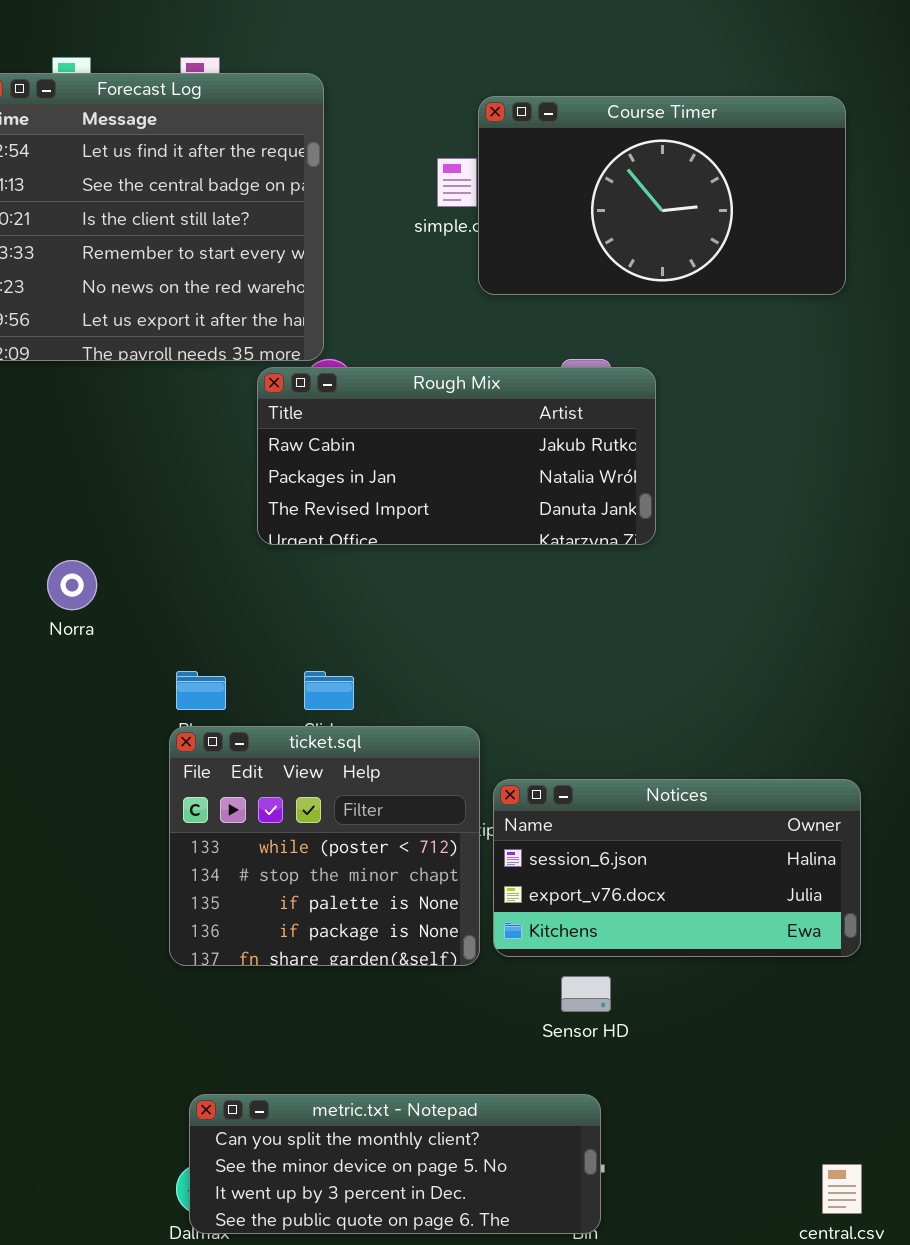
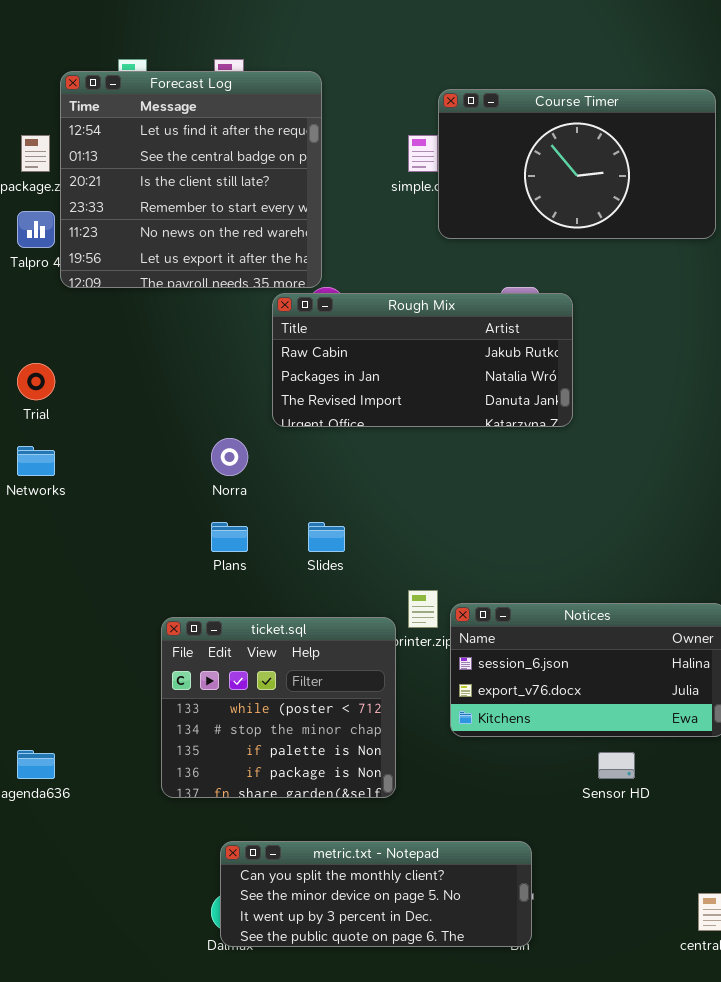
Norra: [47,560,97,610] -> [211,438,248,476], moved
ticket.sql: [169,726,480,966] -> [161,617,396,798], moved
Sensor HD: [561,976,611,1012] -> [598,752,635,779], moved

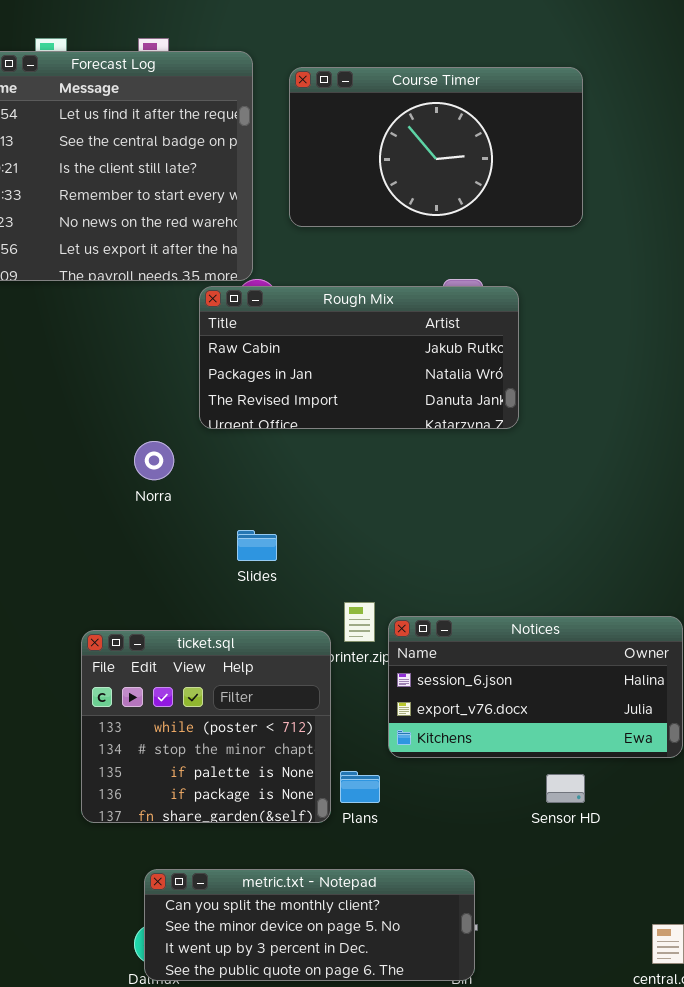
Course Timer: [438,89,716,239] -> [289,67,583,227], moved
Plans: [211,522,248,552] -> [340,771,380,803], moved

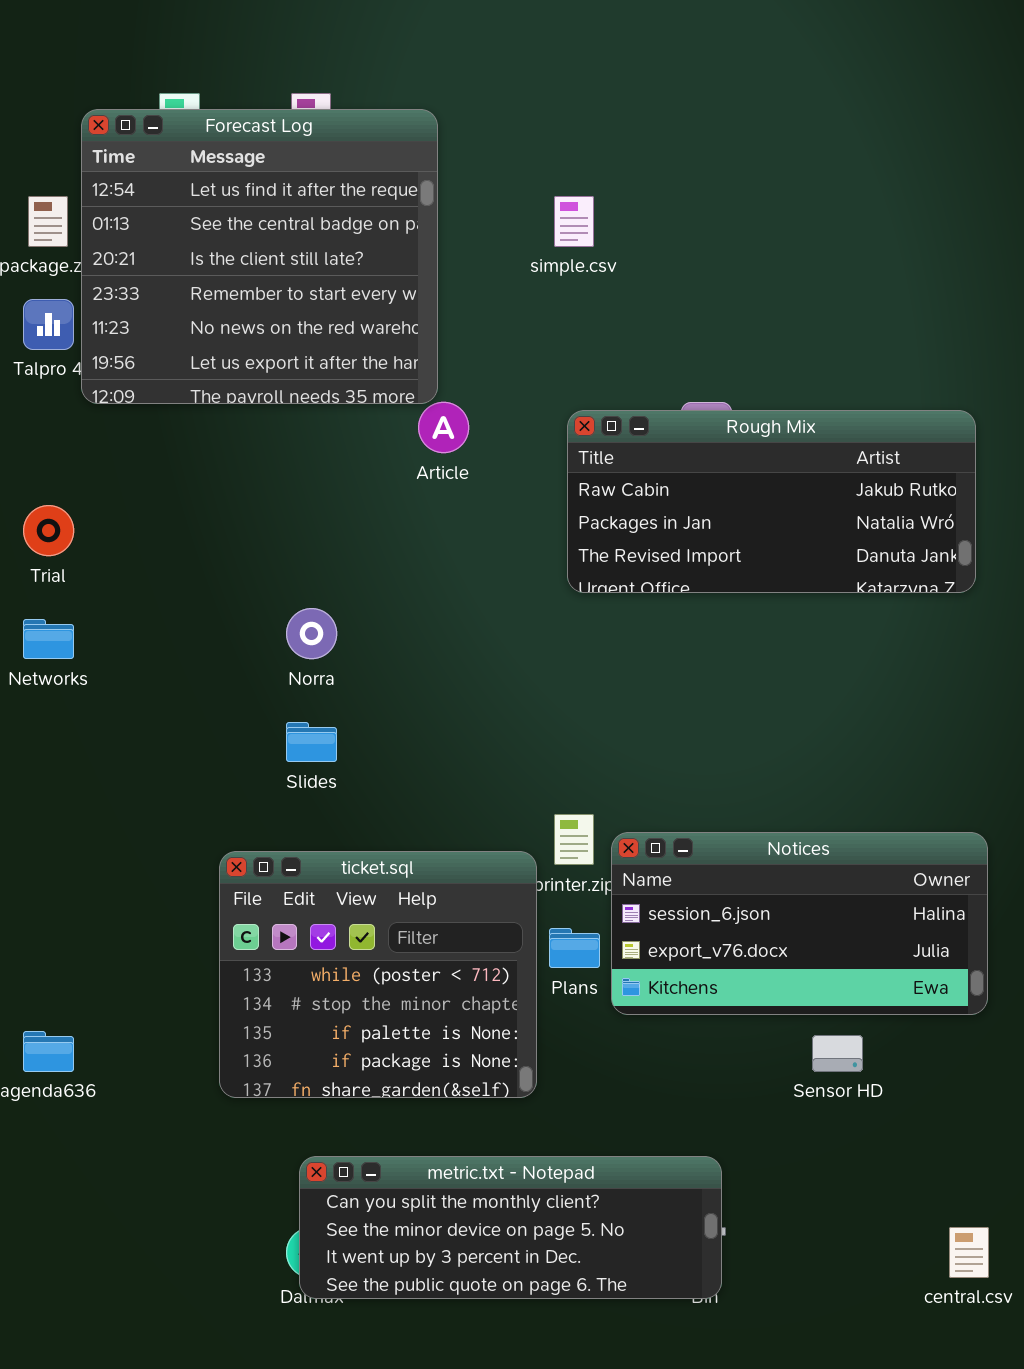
Course Timer: [289,67,583,227] -> none, closed
Rough Mix: [199,286,519,429] -> [567,410,976,593], moved
Slides: [237,530,277,561] -> [286,722,337,762], moved
Plans: [340,771,380,803] -> [549,928,600,968], moved

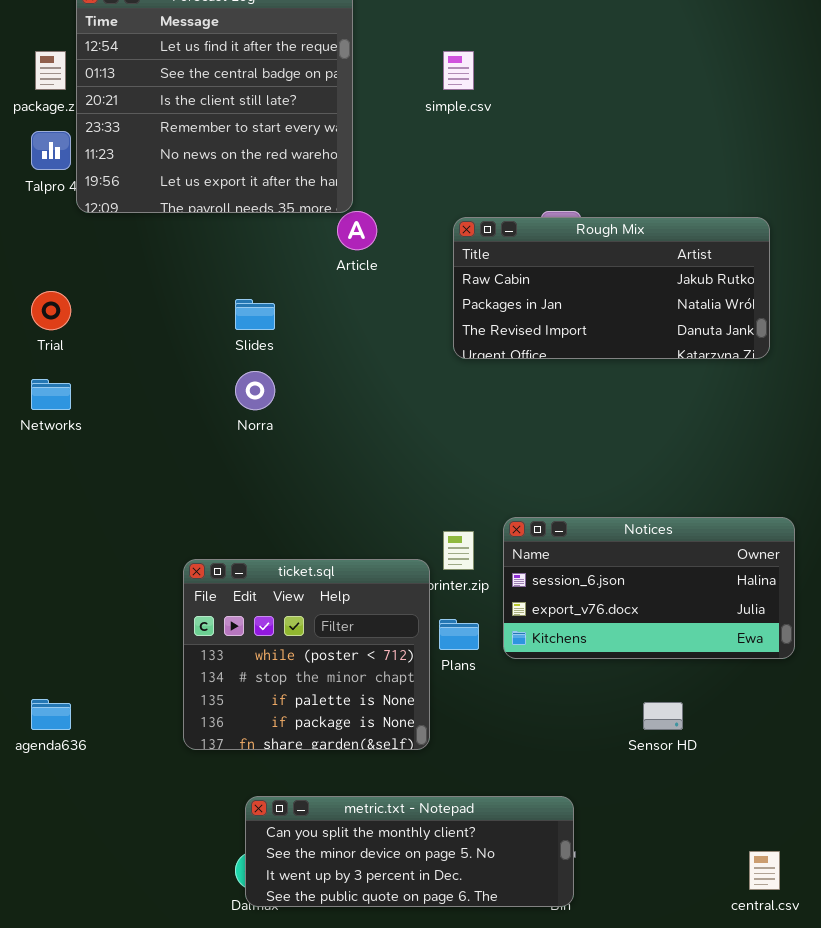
Slides: [286,722,337,762] -> [235,299,275,330], moved
Notices: [611,832,988,1015] -> [503,517,795,659], moved

